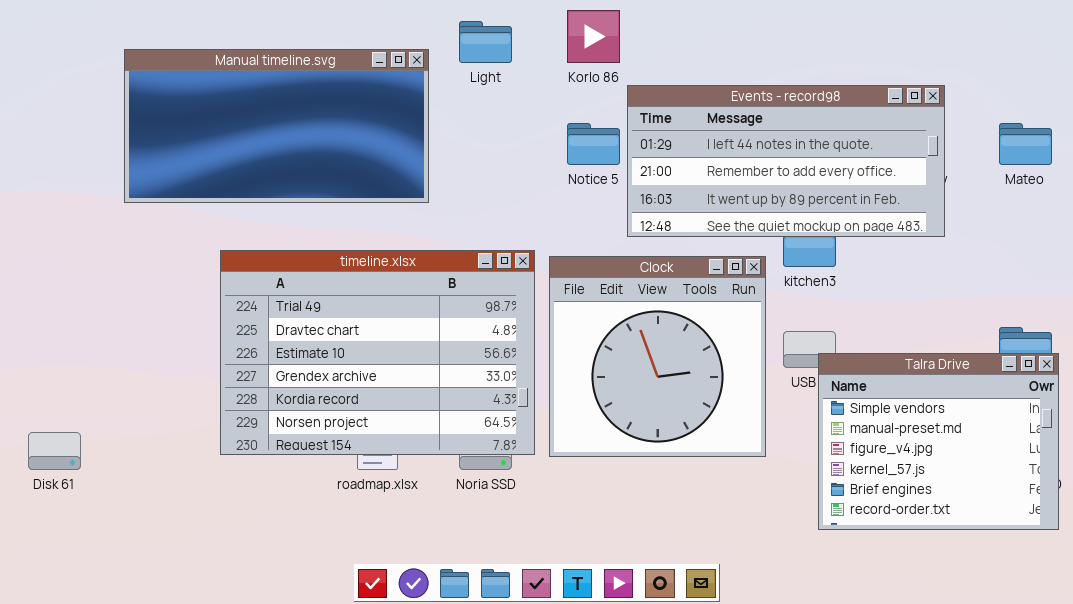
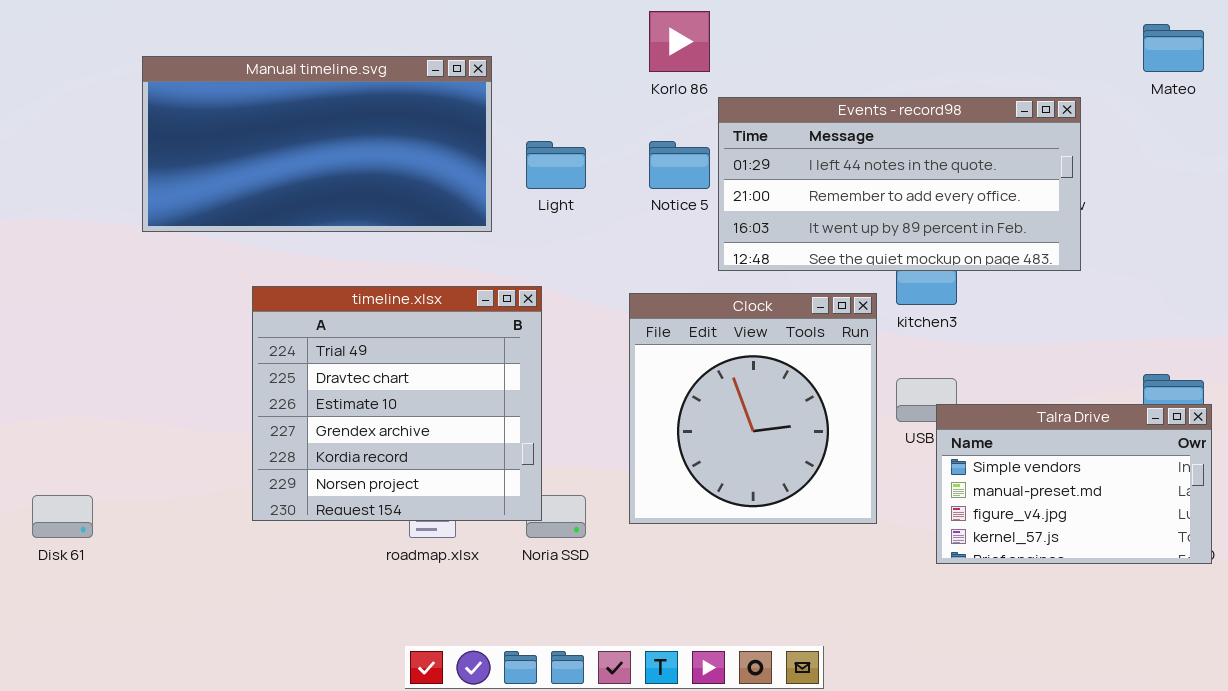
Light: [459,21,512,63] -> [526,141,586,189], moved
Mateo: [999,123,1052,165] -> [1143,24,1204,72], moved
timeline.xlsx: [220,250,535,455] -> [252,286,542,521], resized
Talra Drive: [818,353,1059,530] -> [936,404,1212,564], resized

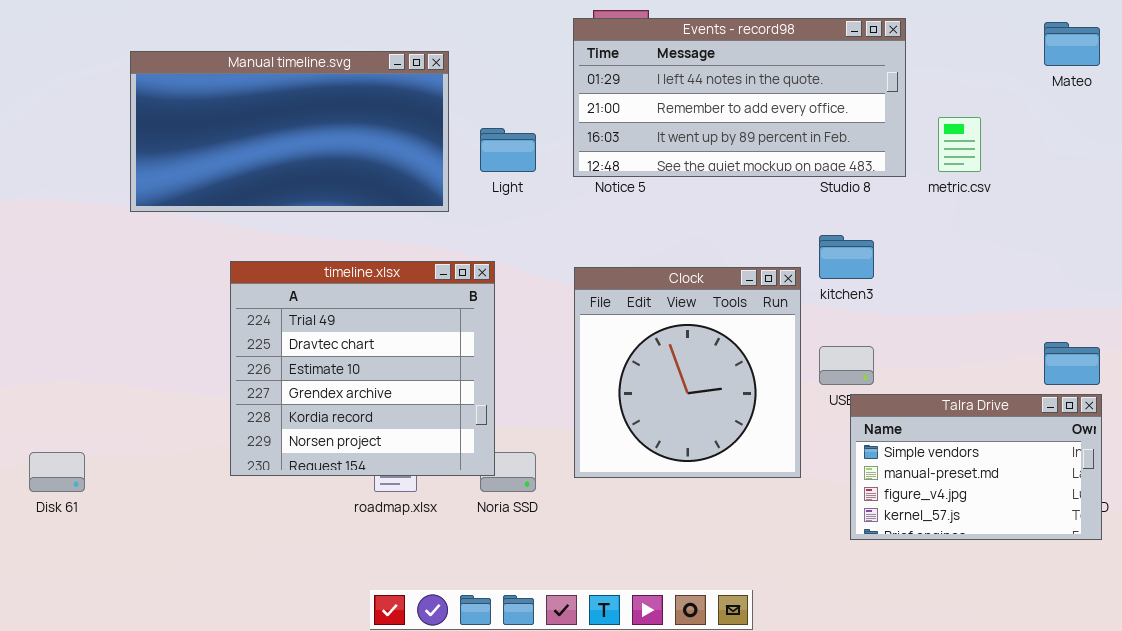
Events - record98: [718,97,1081,271] -> [573,18,906,177], moved
Talra Drive: [936,404,1212,564] -> [850,394,1102,540], moved

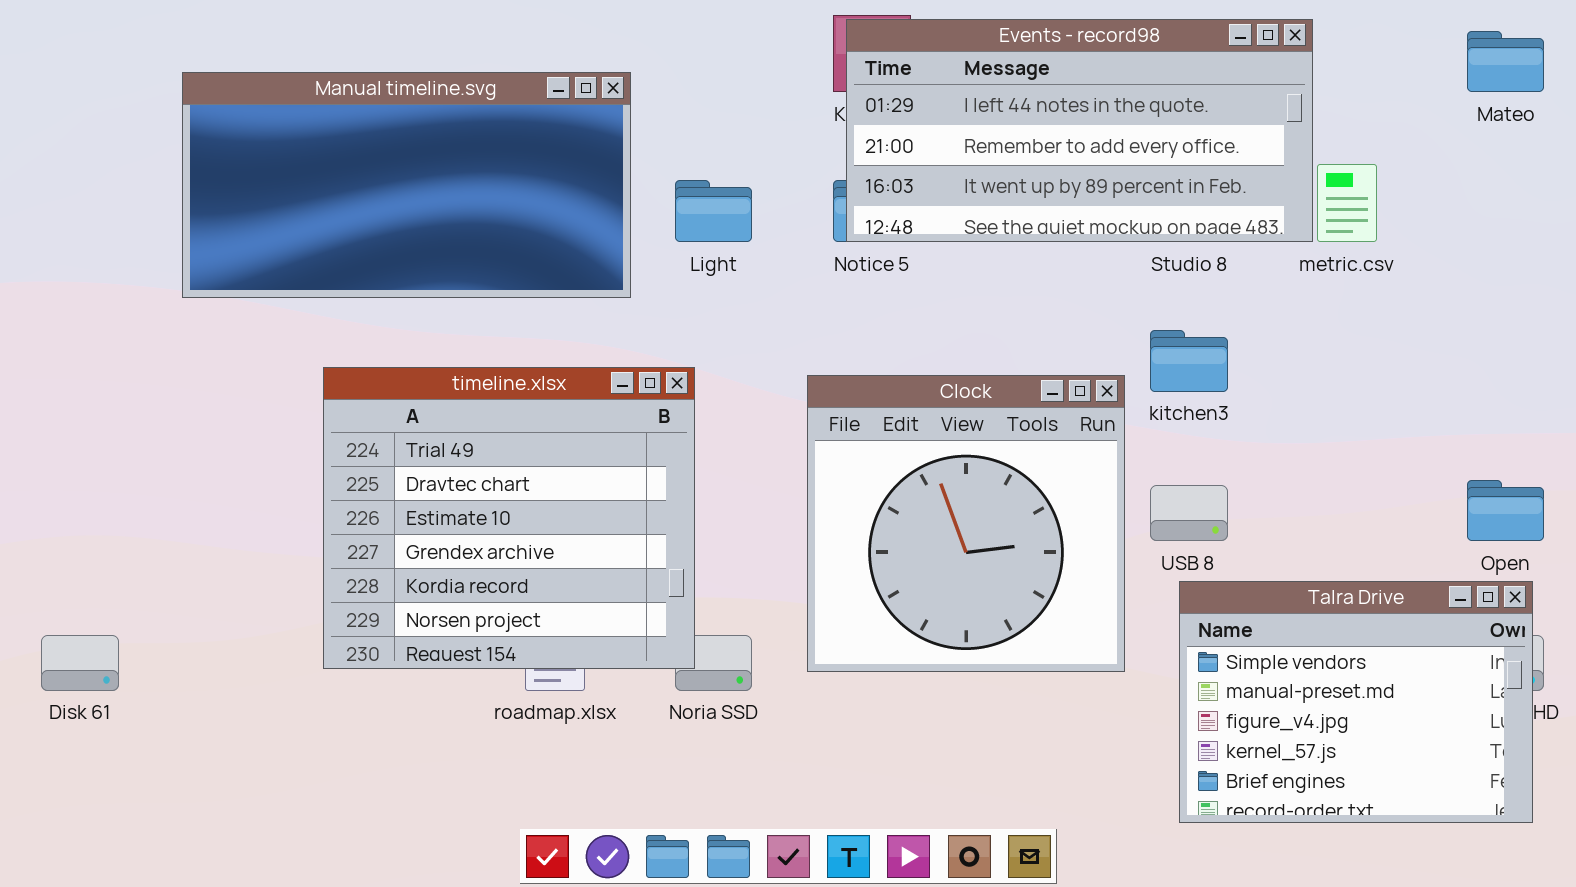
Events - record98: [573,18,906,177] -> [846,19,1313,242], moved
Talra Drive: [850,394,1102,540] -> [1179,581,1533,823], moved, resized

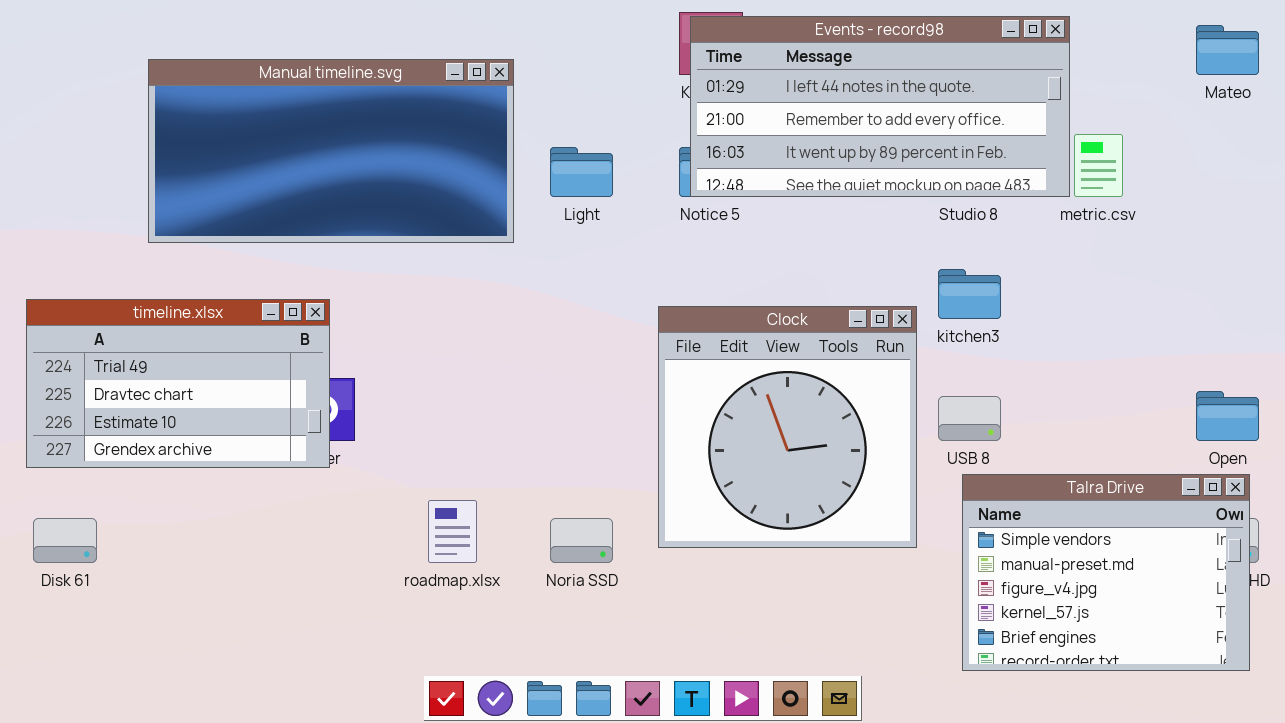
timeline.xlsx: [323,367,695,669] -> [26,299,330,468], moved, resized

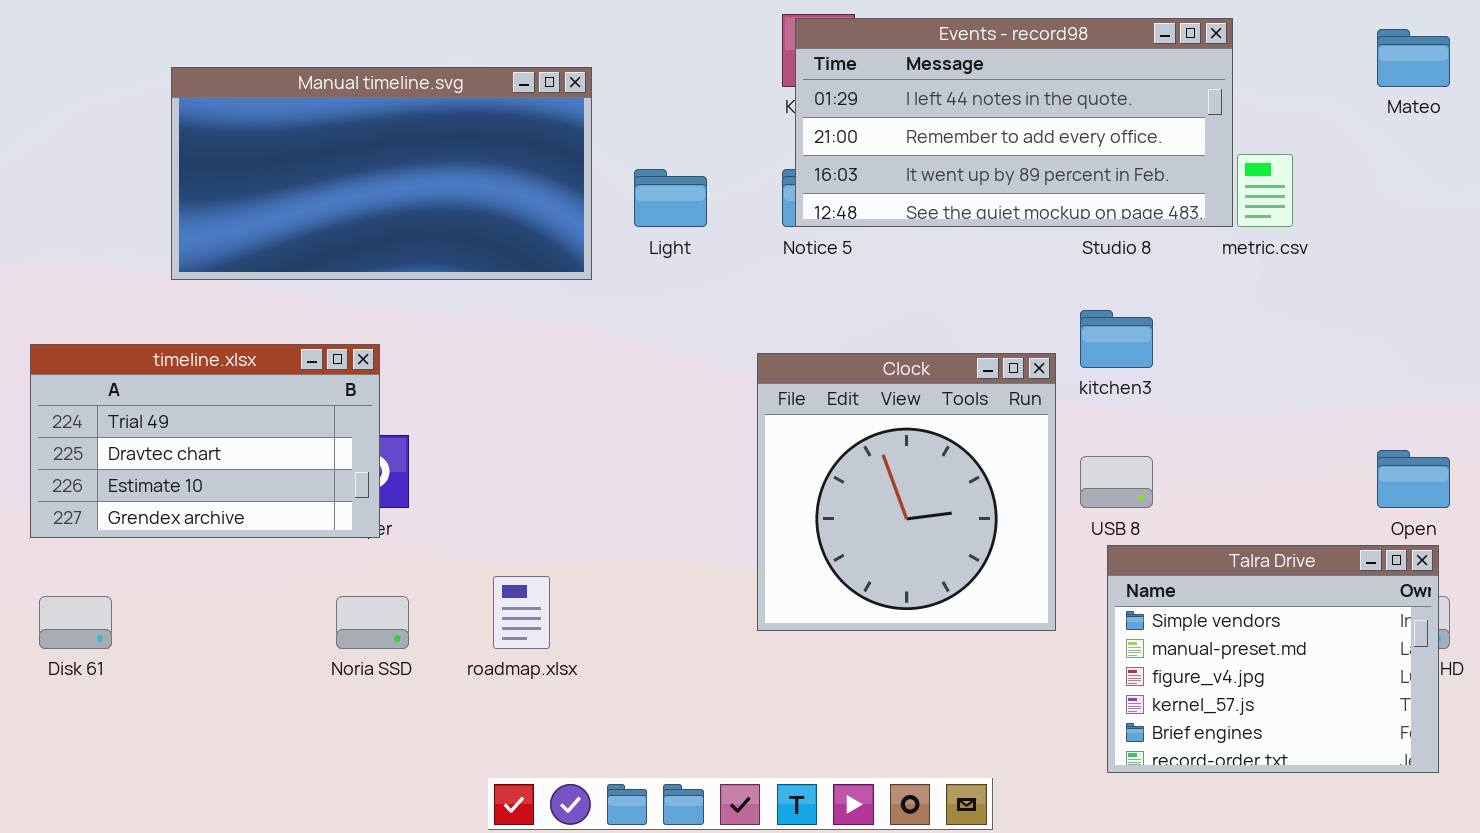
Noria SSD: [550,518,613,563] -> [336,596,409,649], moved

